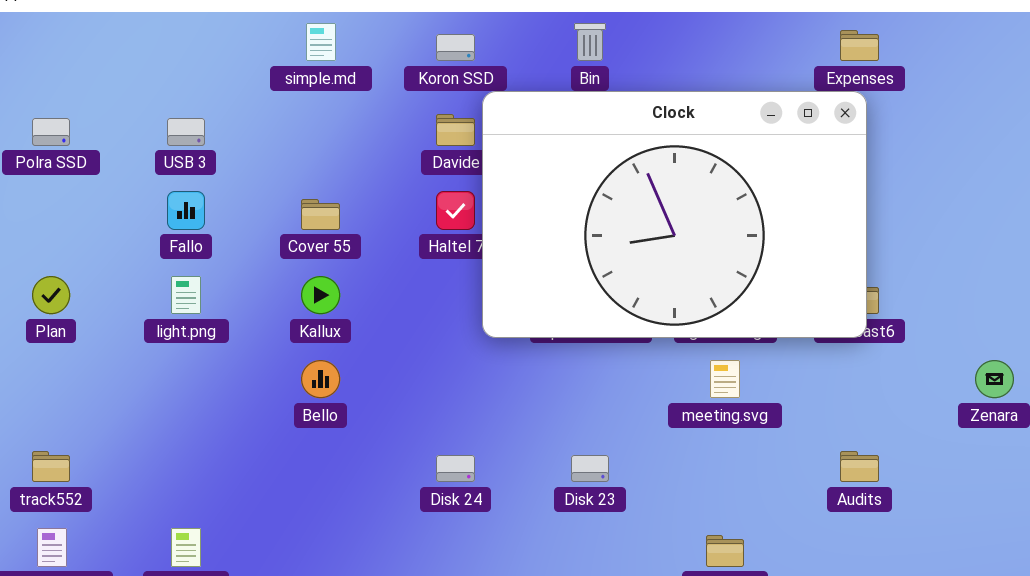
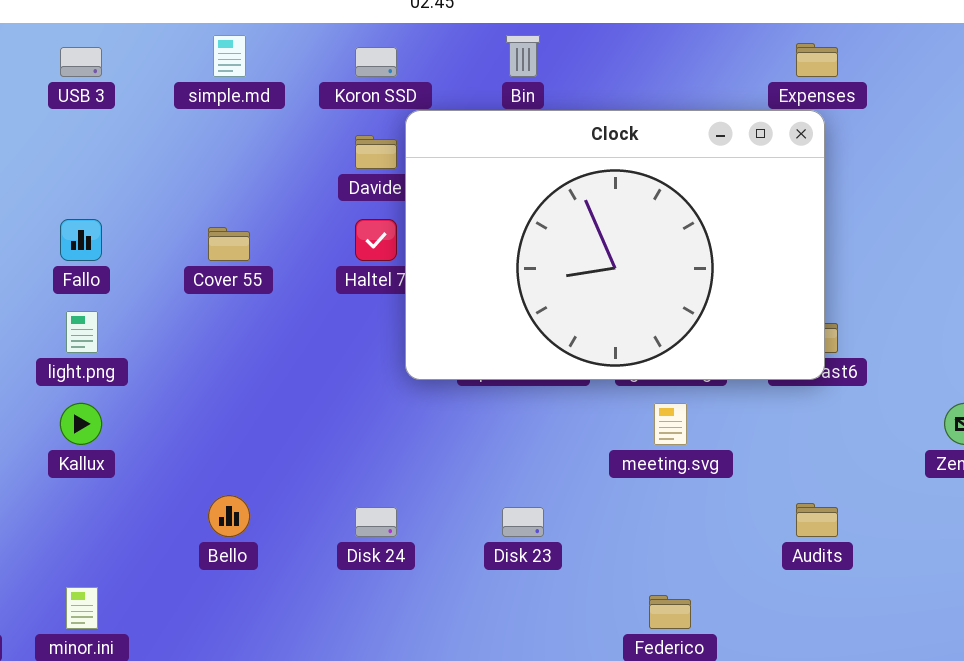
USB 3: [167,118,205,146] -> [60,47,102,77], moved
Kallux: [301,276,340,314] -> [60,403,102,445], moved
Bello: [301,360,340,398] -> [208,495,250,537], moved

